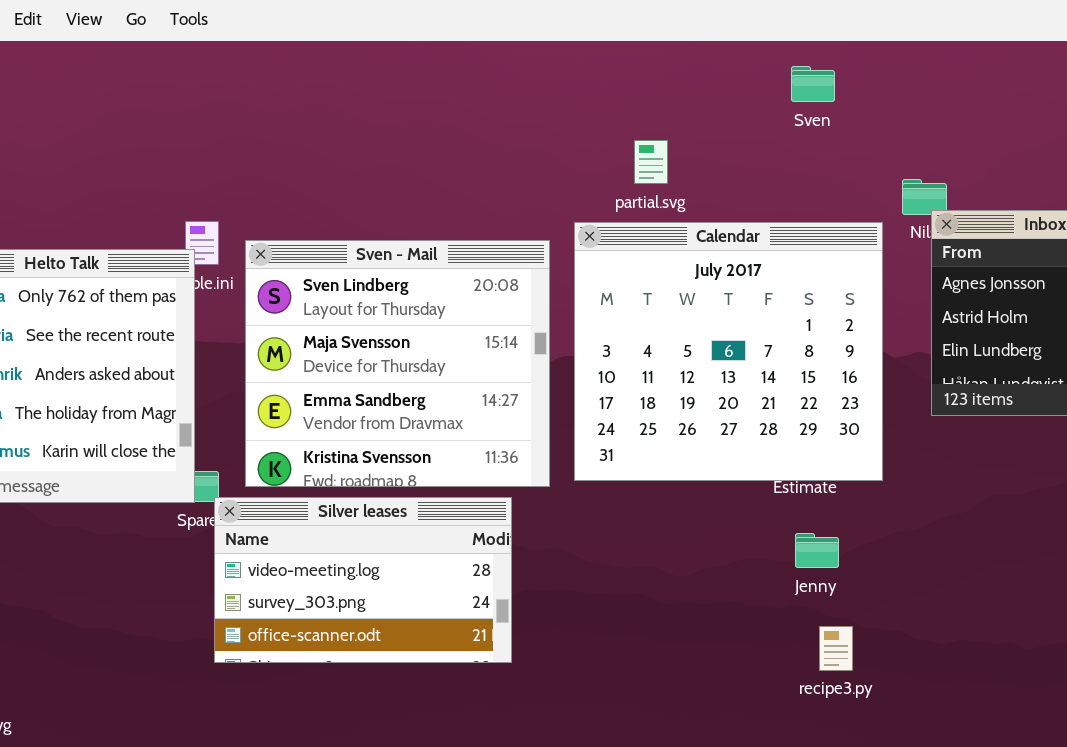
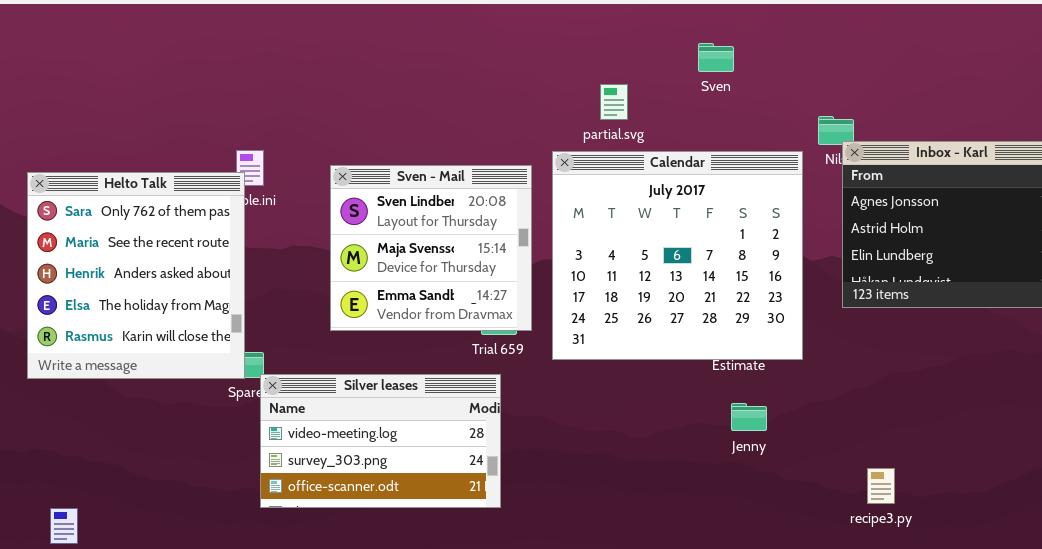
Sven: [791,66,835,102] -> [698,43,734,72], moved
Sven - Mail: [245,240,550,487] -> [330,165,532,331], resized
recipe3.py: [819,626,853,671] -> [867,468,895,504], moved

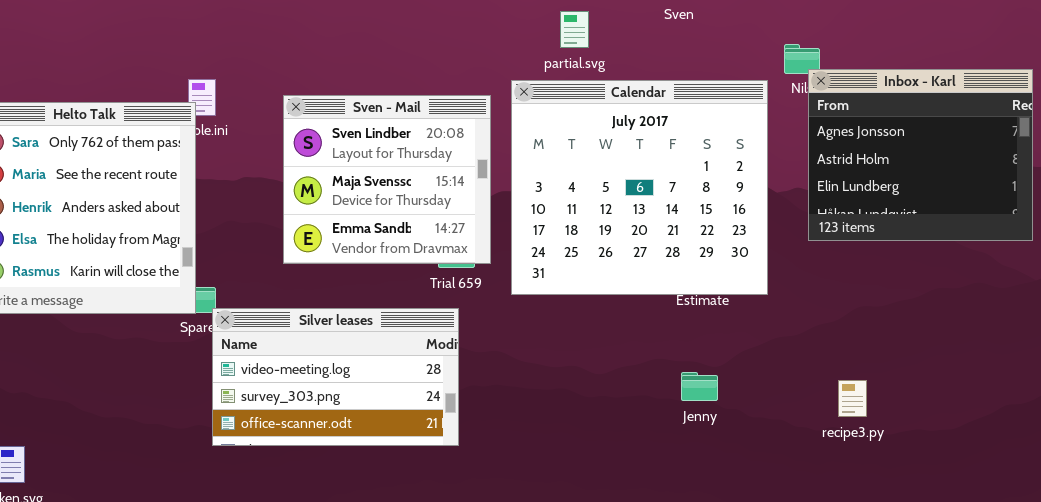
Jenny: [731,403,767,431] -> [681,372,718,401], moved
recipe3.py: [867,468,895,504] -> [838,380,867,417], moved

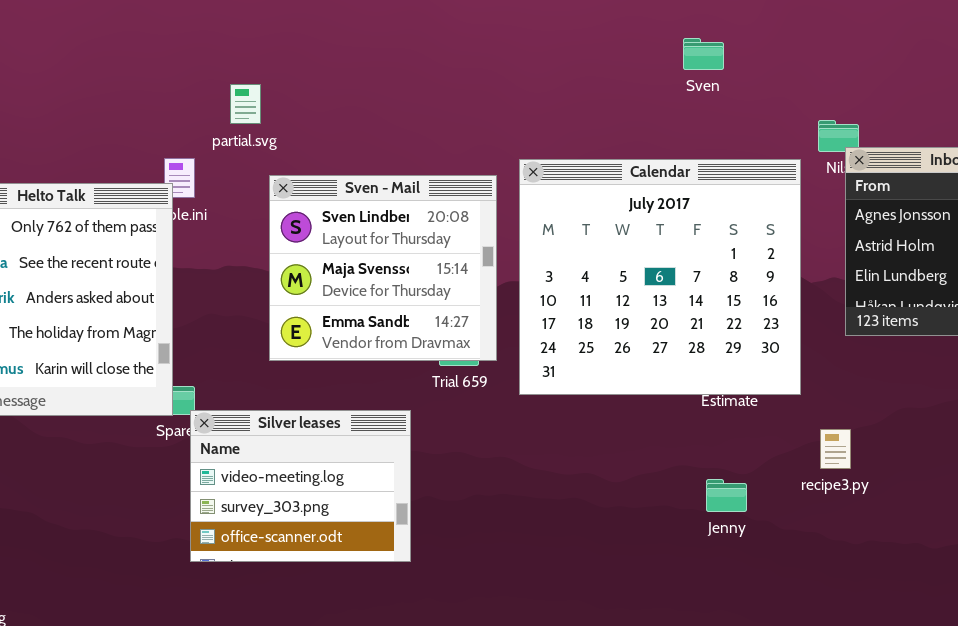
partial.svg: [560,11,589,48] -> [230,84,261,124], moved
Silver leases: [212,308,459,446] -> [190,410,411,562], resized
recipe3.py: [838,380,867,417] -> [820,429,851,469], moved

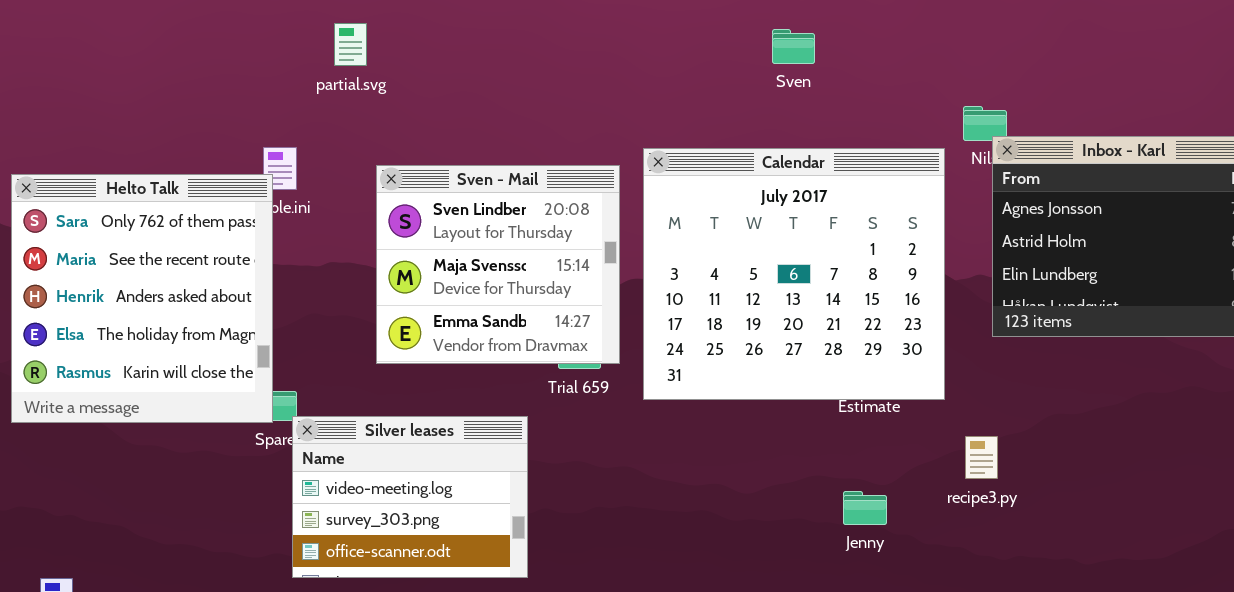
Sven: [683,38,724,70] -> [772,29,815,64], moved
partial.svg: [230,84,261,124] -> [334,23,367,66], moved

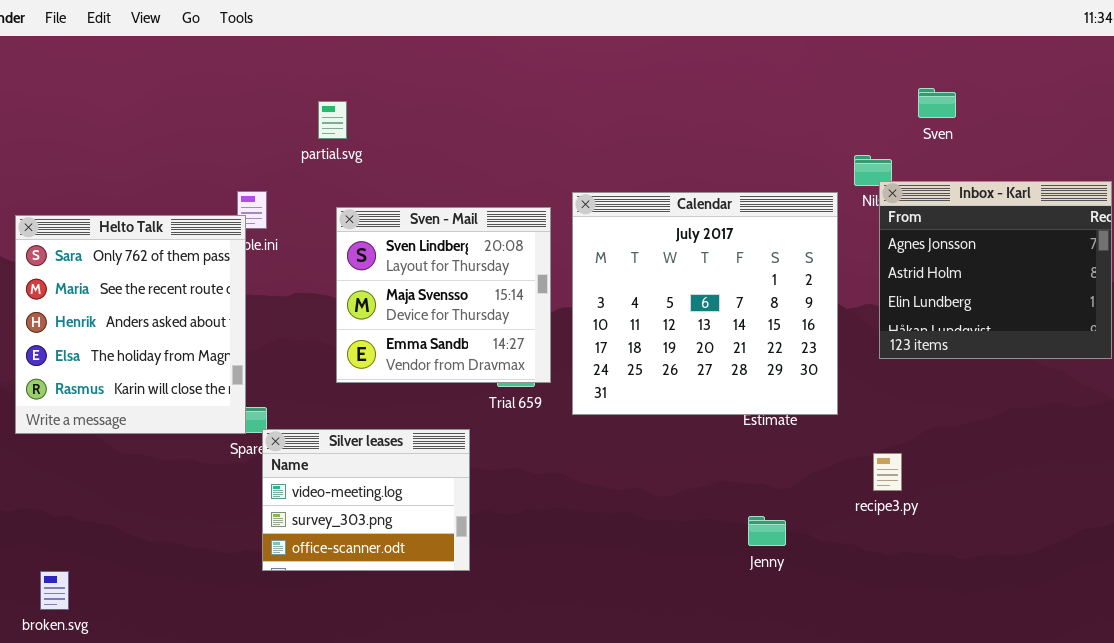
partial.svg: [334,23,367,66] -> [318,101,347,139], moved
Sven: [772,29,815,64] -> [918,88,956,118], moved
recipe3.py: [965,436,998,479] -> [873,453,902,491], moved
Jenny: [843,491,887,525] -> [748,516,786,546], moved

